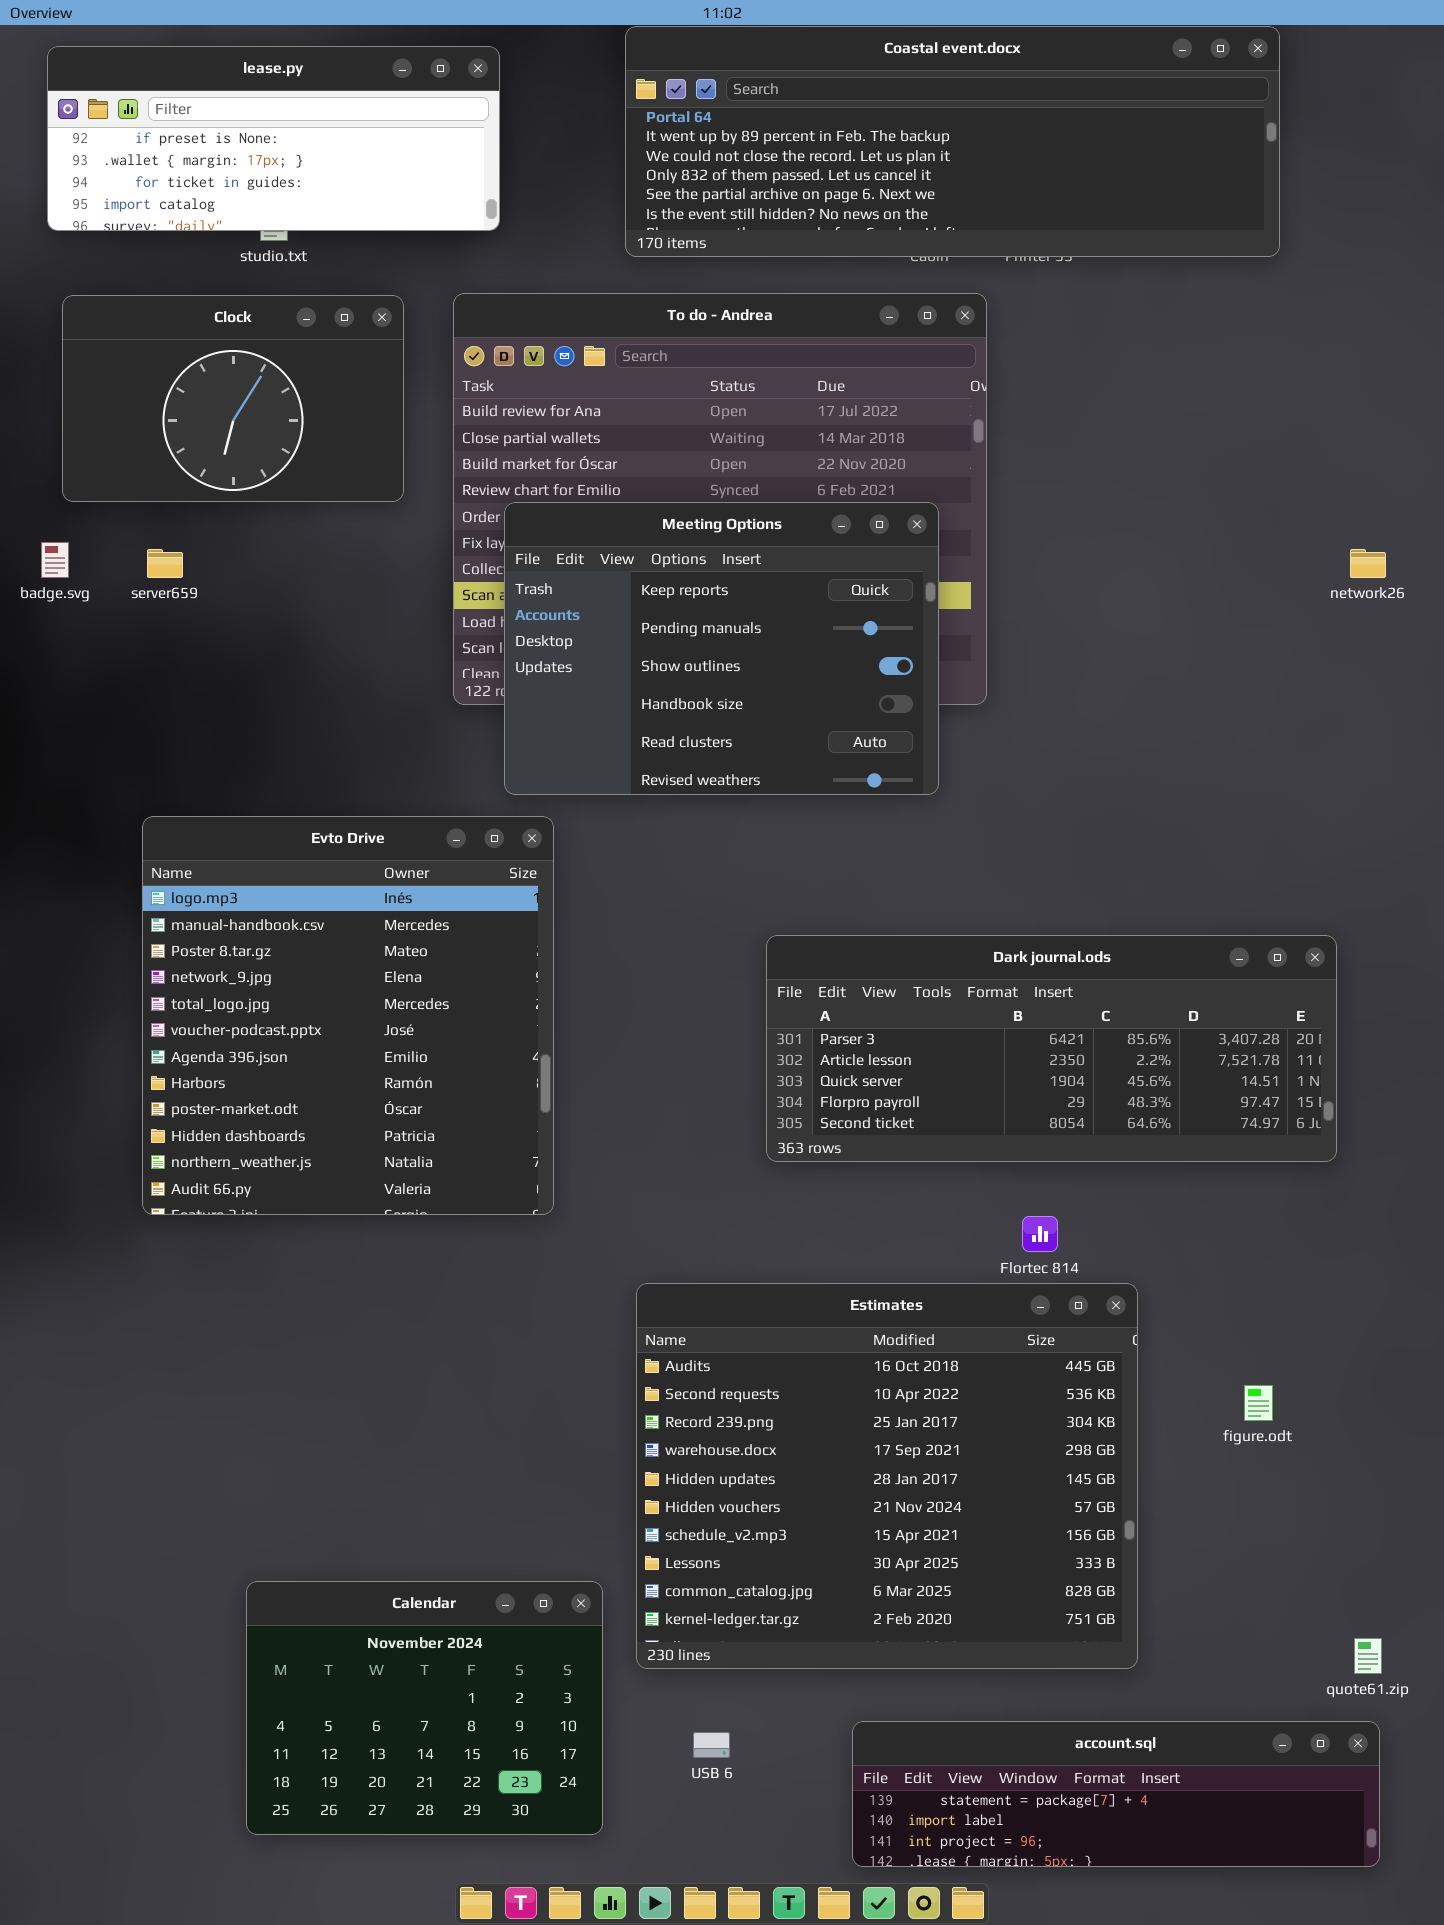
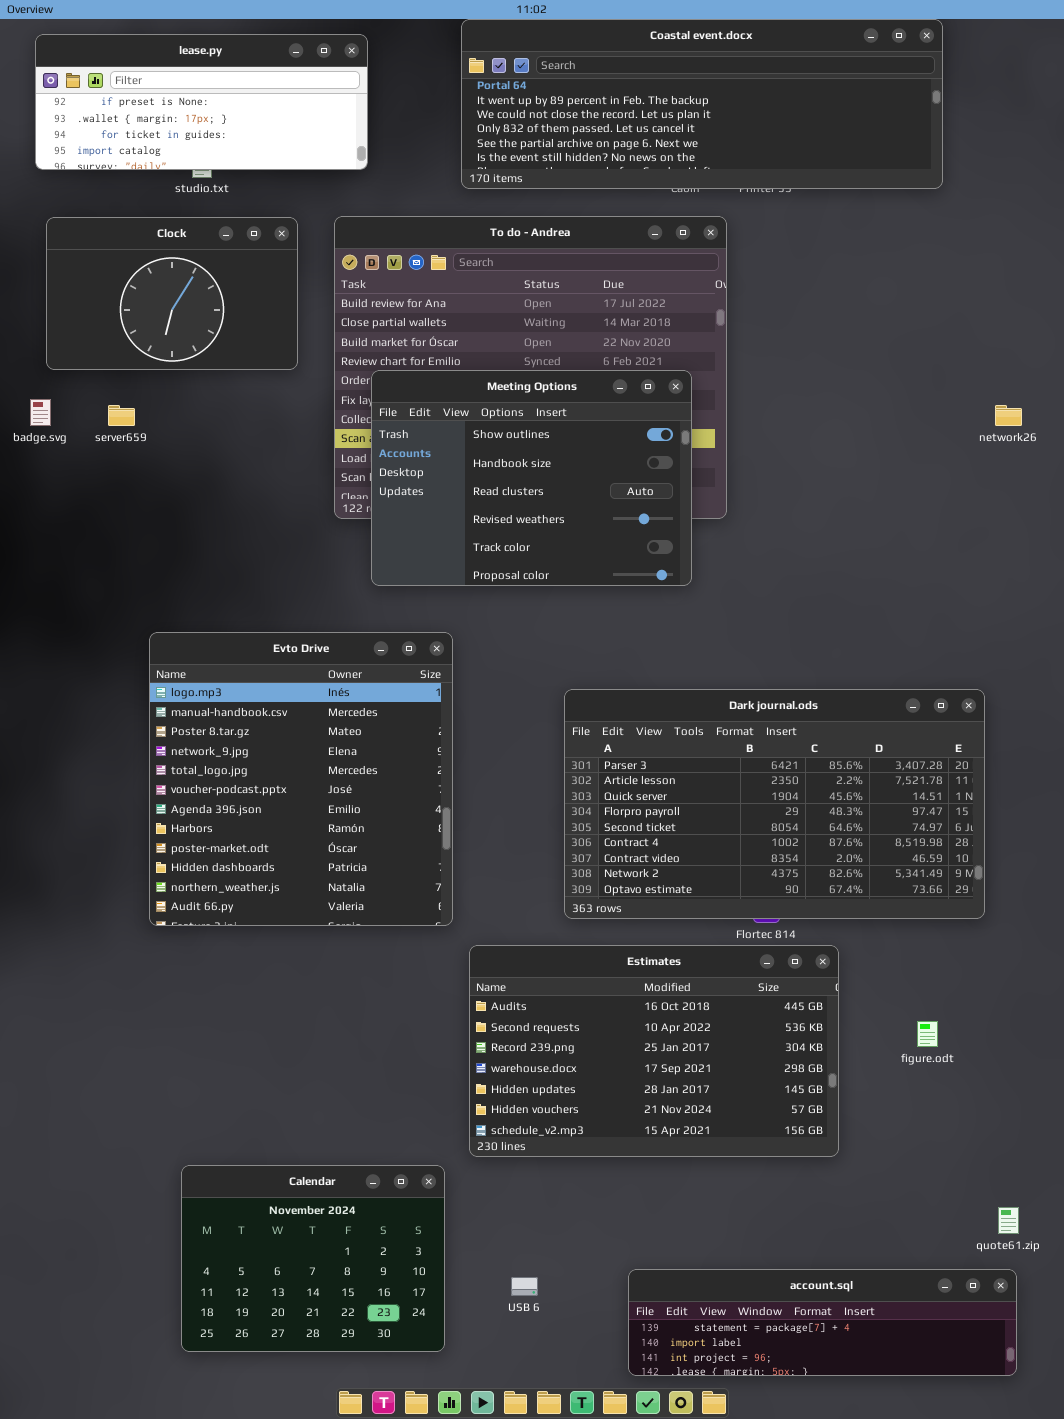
Meeting Options: [504,502,939,795] -> [371,370,692,586], scrolled down 2 rows
Evto Drive: [142,816,554,1215] -> [149,632,453,926], moved
Dark journal.ods: [766,935,1337,1162] -> [564,689,985,919], resized
Estimates: [636,1283,1138,1669] -> [469,945,839,1157], resized

